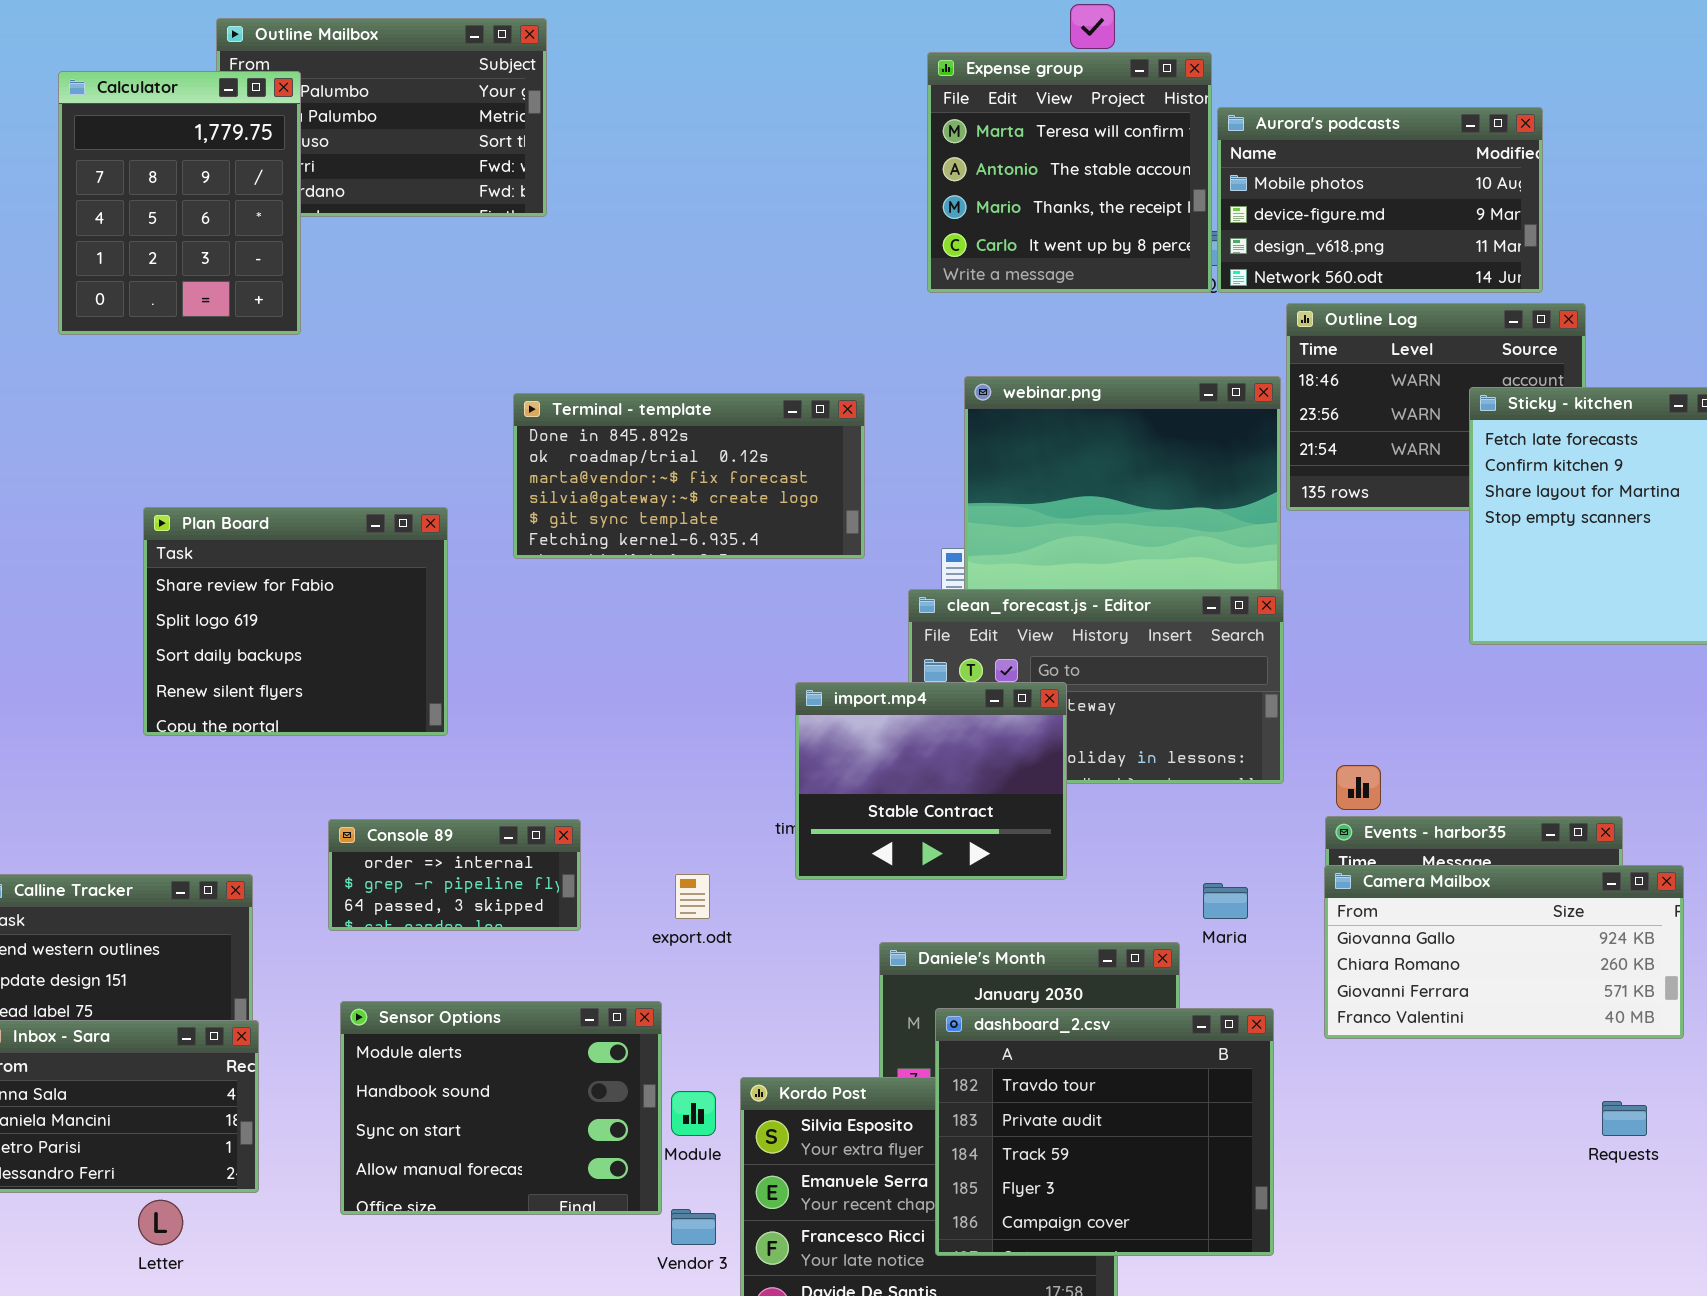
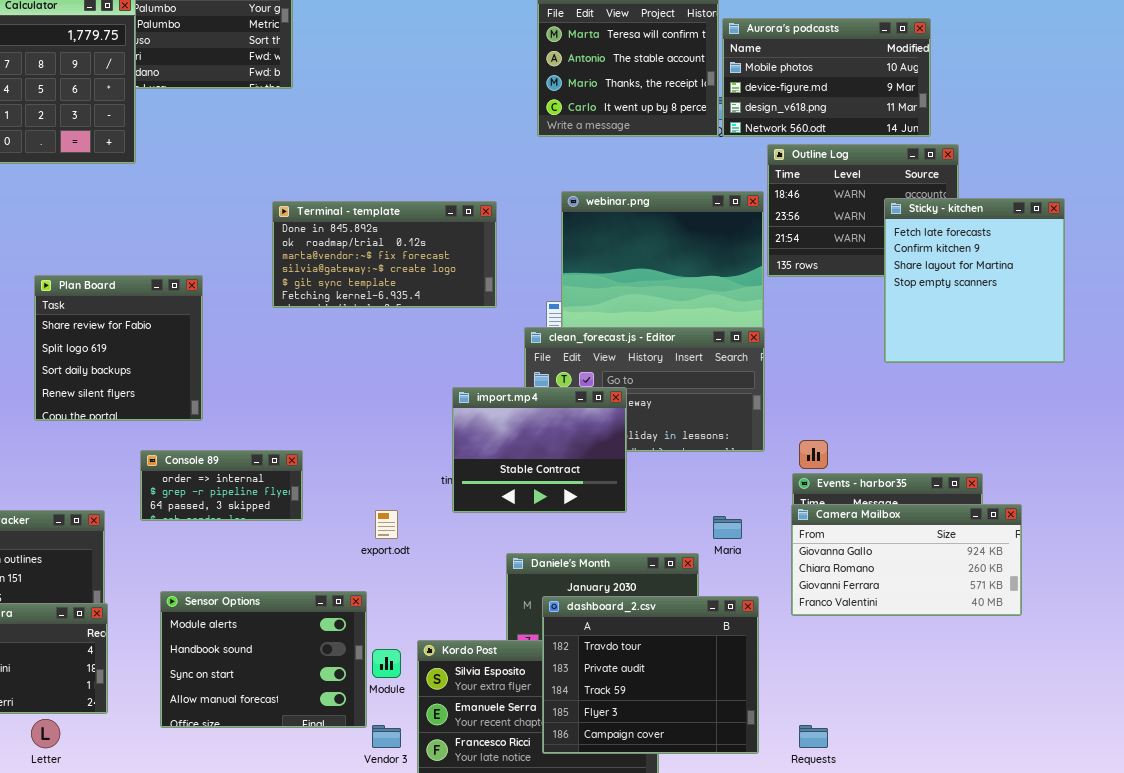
Plan Board: [143,507,448,736] -> [34,275,203,421], resized
Console 89: [328,819,581,931] -> [140,450,303,521], moved
Requests: [1602,1101,1647,1136] -> [799,725,828,748], moved

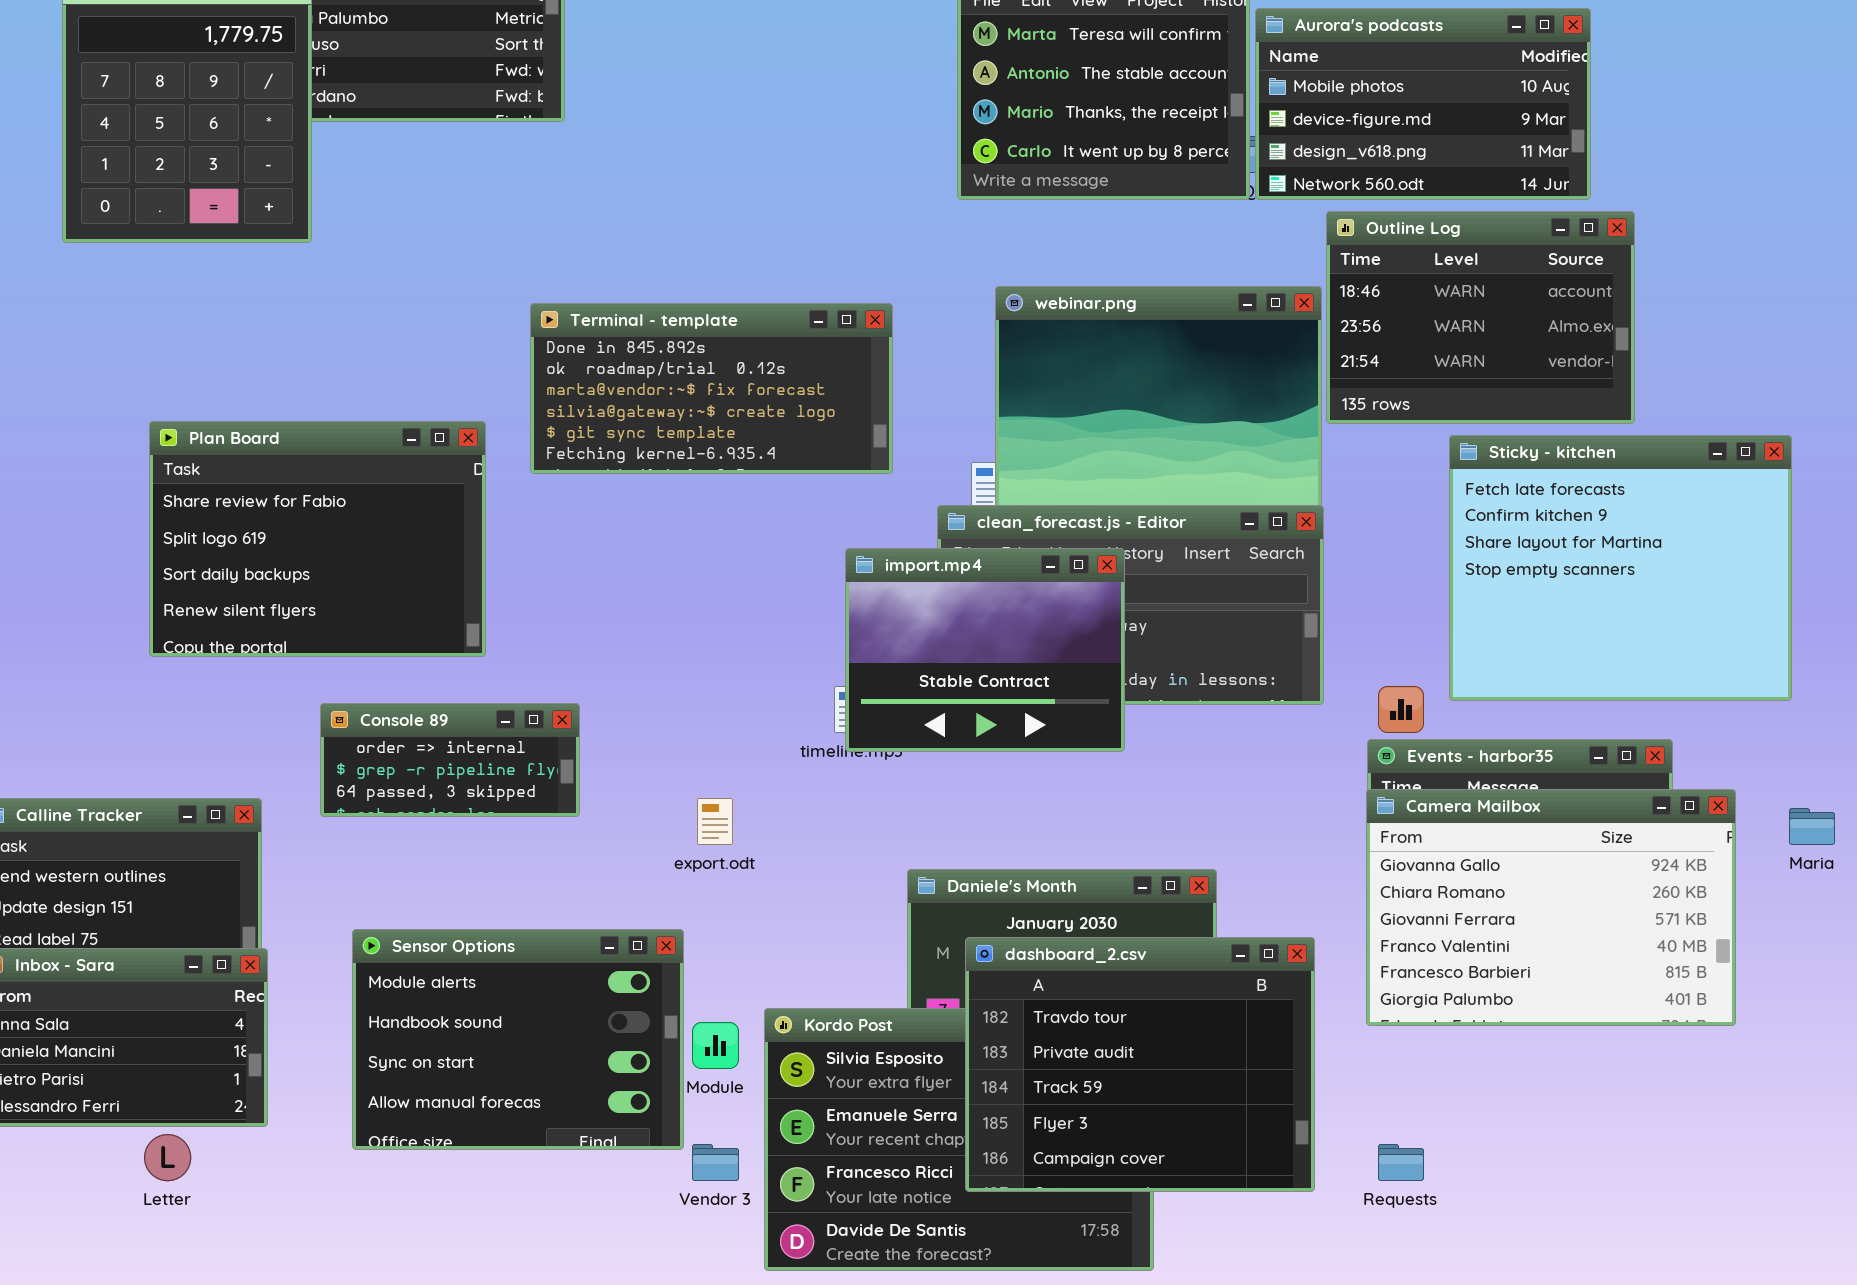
Sticky - kitchen: [884,198,1065,363] -> [1449,435,1792,701], moved, resized
Plan Board: [34,275,203,421] -> [149,421,486,657], resized
import.mp4: [452,387,627,513] -> [845,548,1125,752], moved
Camera Mailbox: [791,504,1022,616] -> [1366,789,1736,1026], resized
Maria: [713,516,742,539] -> [1789,808,1835,845], moved

